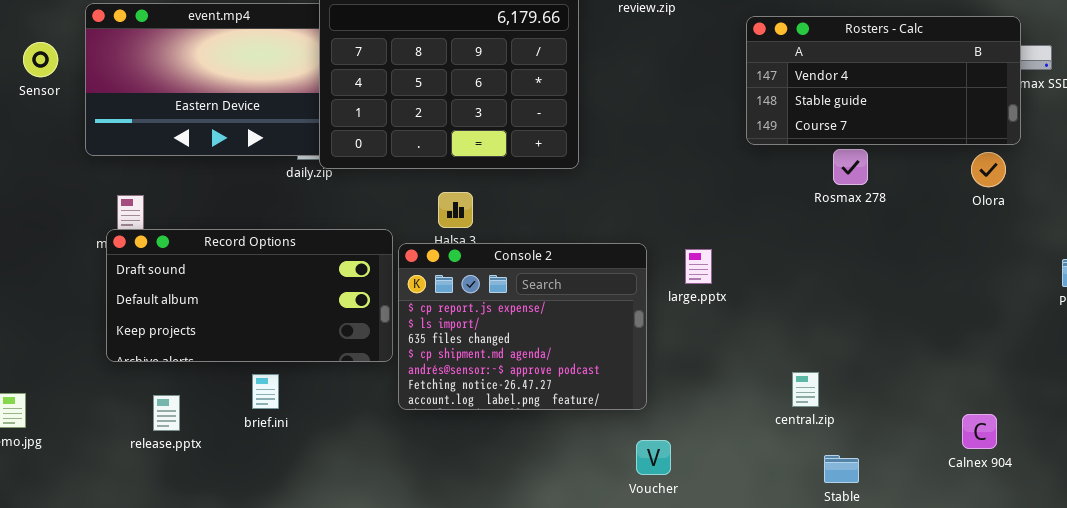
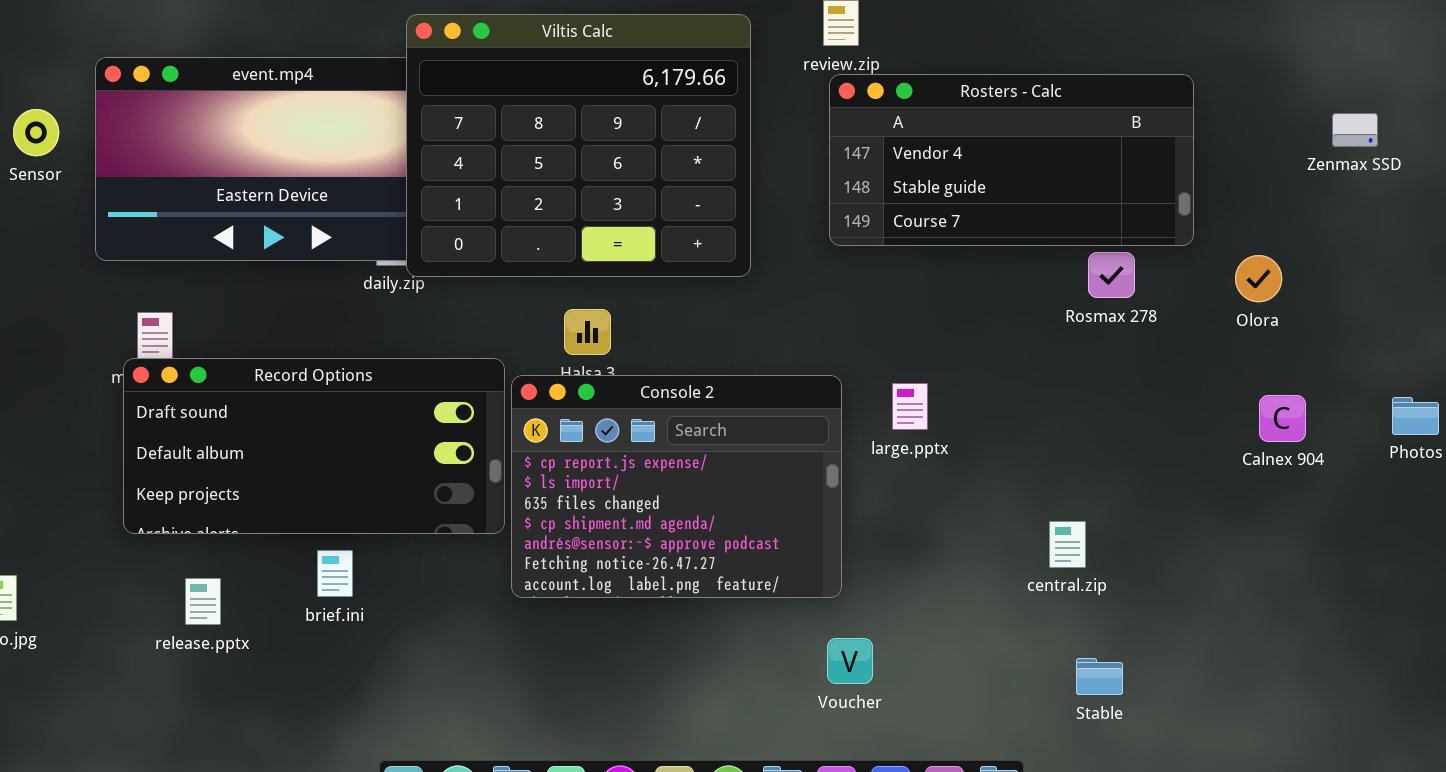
Rosters - Calc: [746,16,1021,145] -> [829,74,1194,246], moved
Olora: [971,152,1006,187] -> [1235,255,1282,302], moved
central.zip: [792,372,819,407] -> [1049,521,1086,568], moved
Calnex 904: [962,414,997,449] -> [1259,395,1306,442], moved

